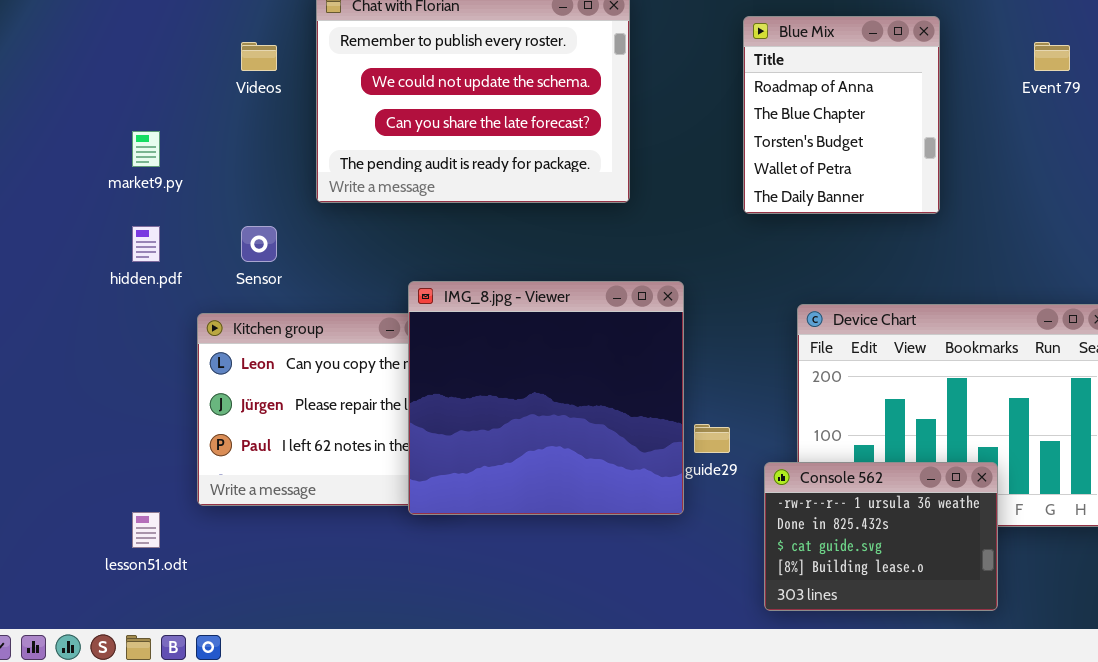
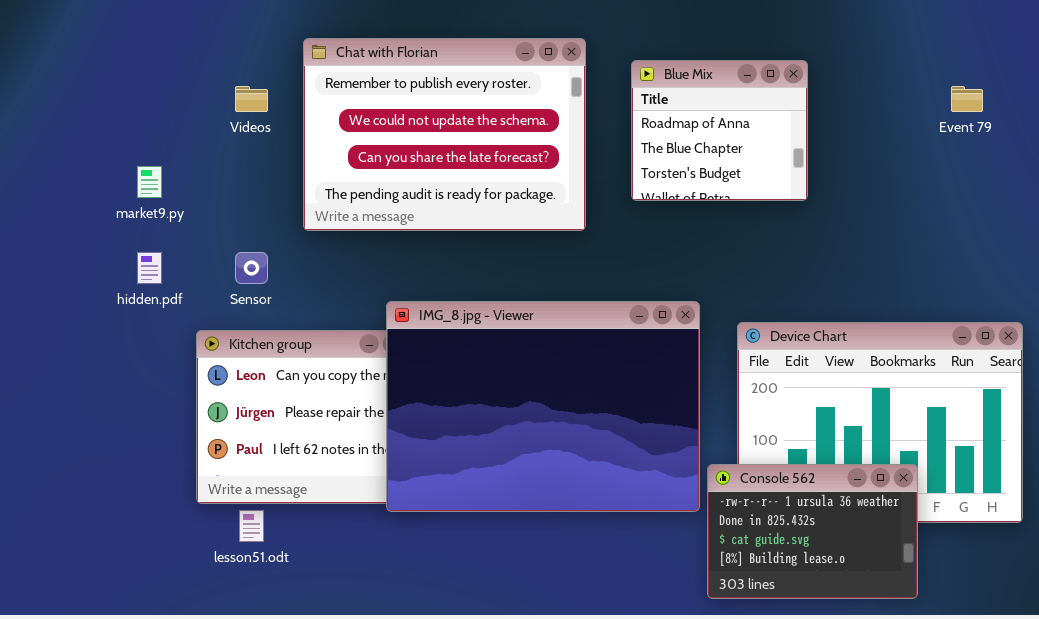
Blue Mix: [743,16,940,214] -> [631,60,808,201], moved, resized
IMG_8.jpg - Viewer: [408,281,684,515] -> [386,301,700,512], resized
lesson51.odt: [132,512,160,548] -> [239,510,264,542], moved

